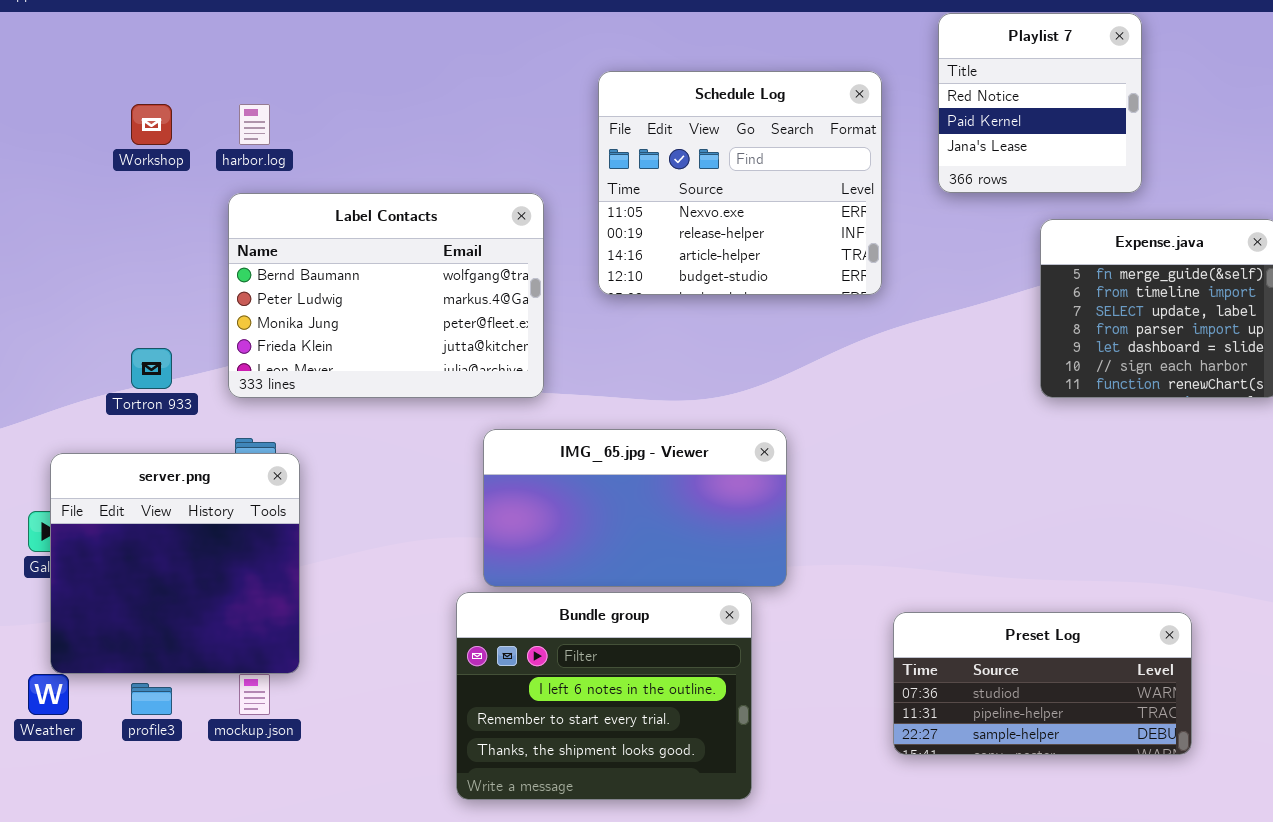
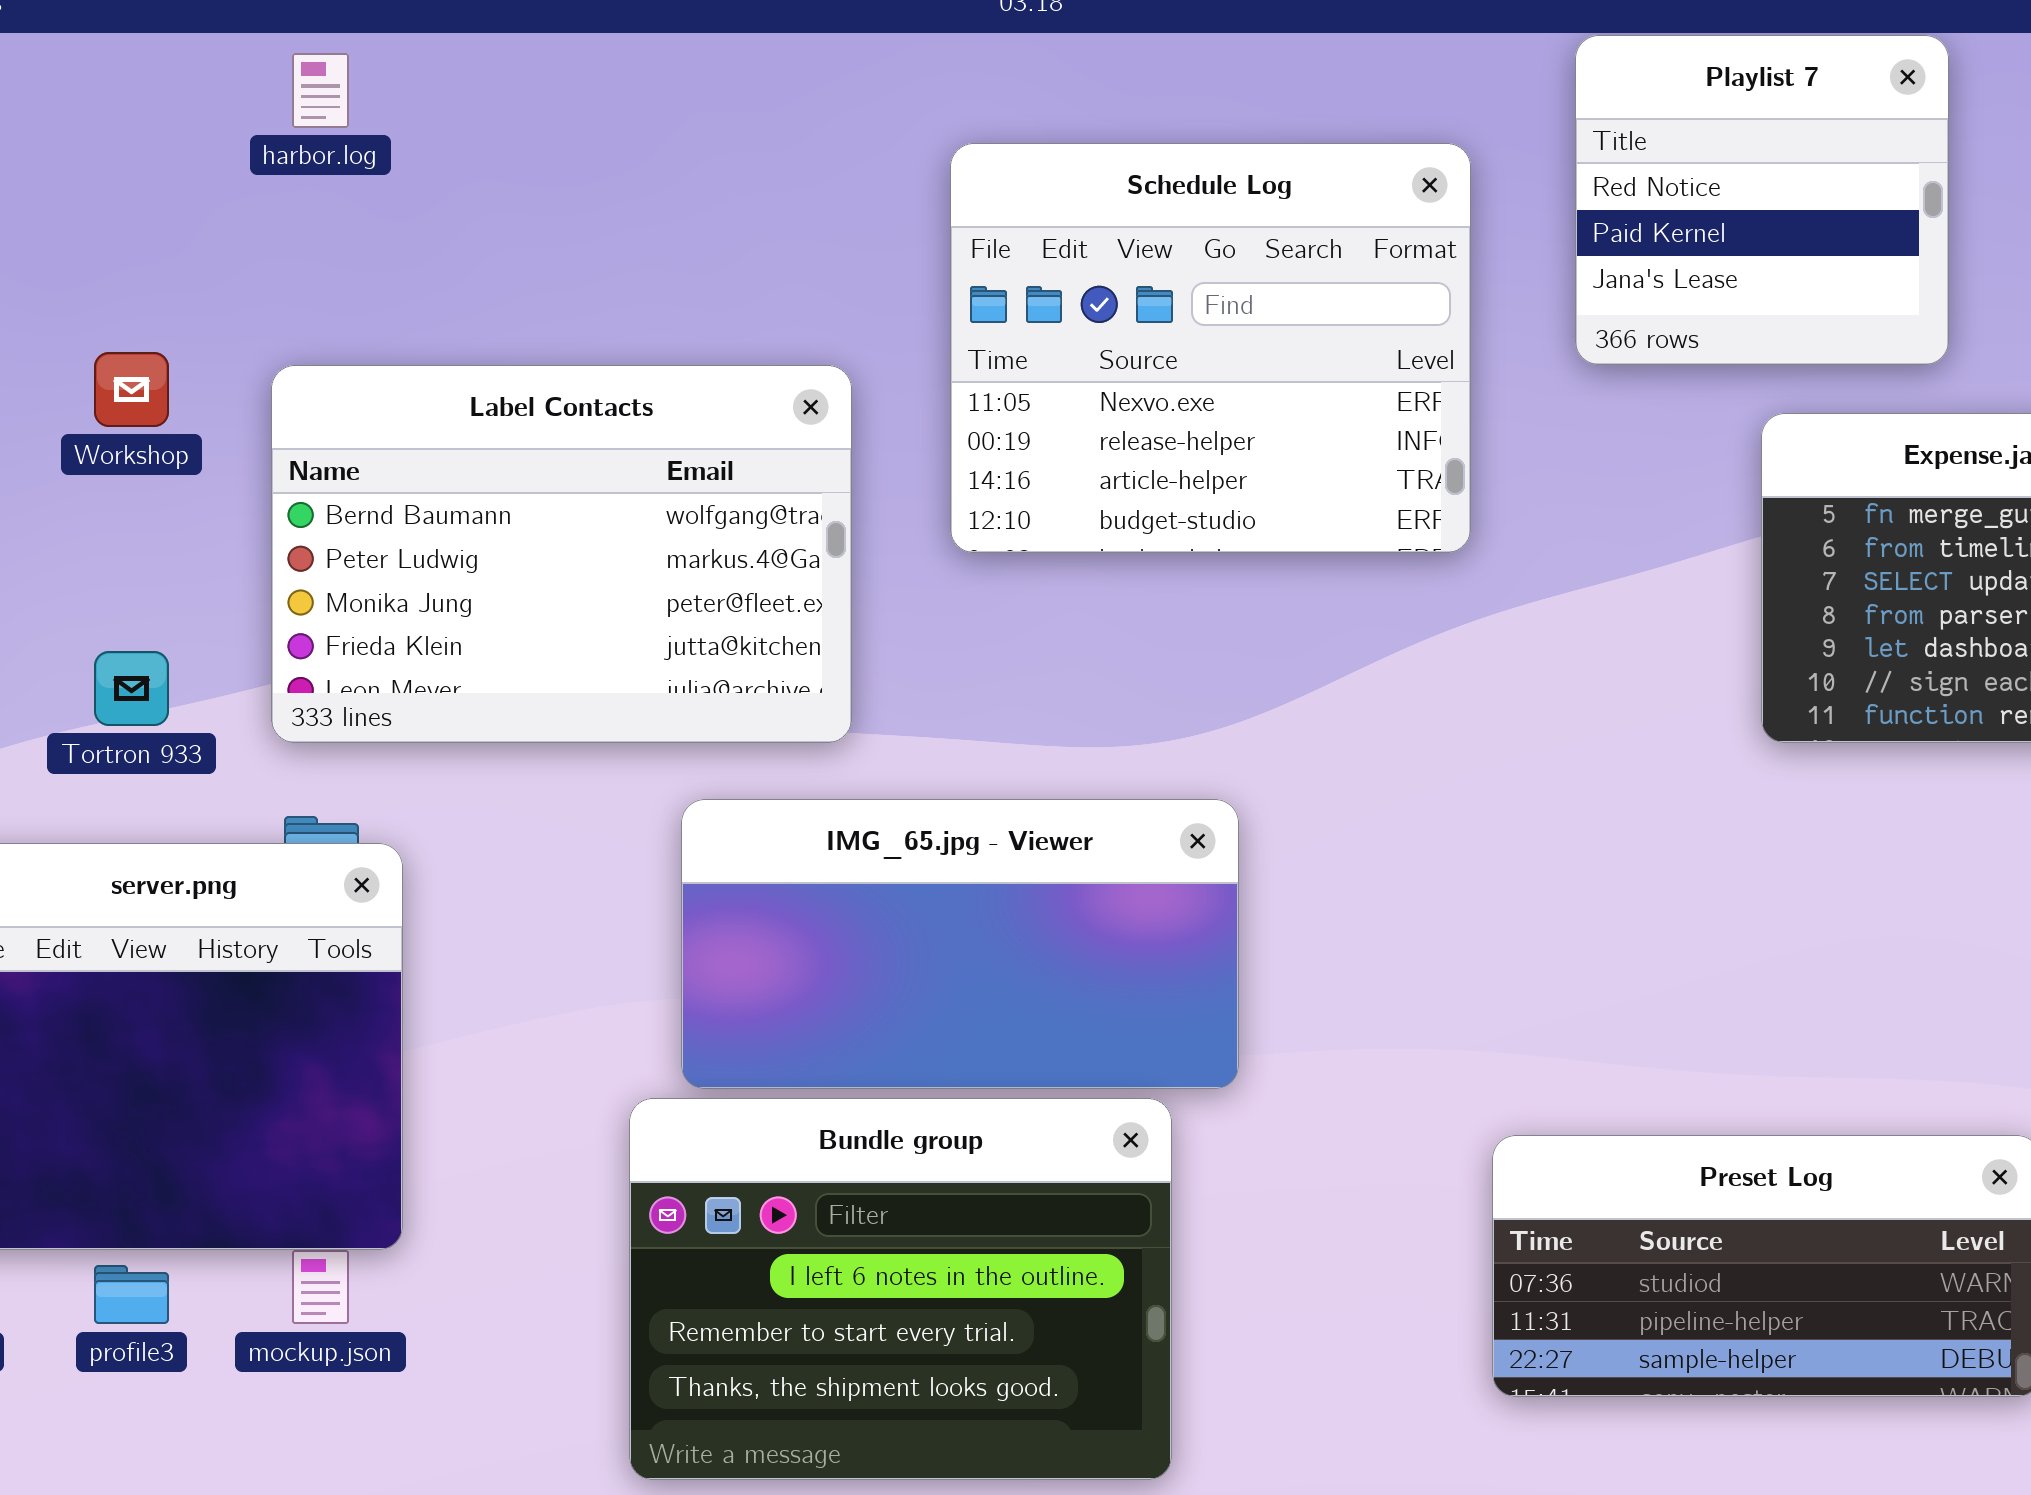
Workshop: [131,104,172,145] -> [94,352,169,427], moved
harbor.log: [239,104,270,145] -> [292,53,349,128], moved
IMG_65.jpg - Viewer: [483,429,787,587] -> [681,799,1239,1089], moved
Bundle group: [456,592,752,800] -> [629,1098,1172,1480], moved

